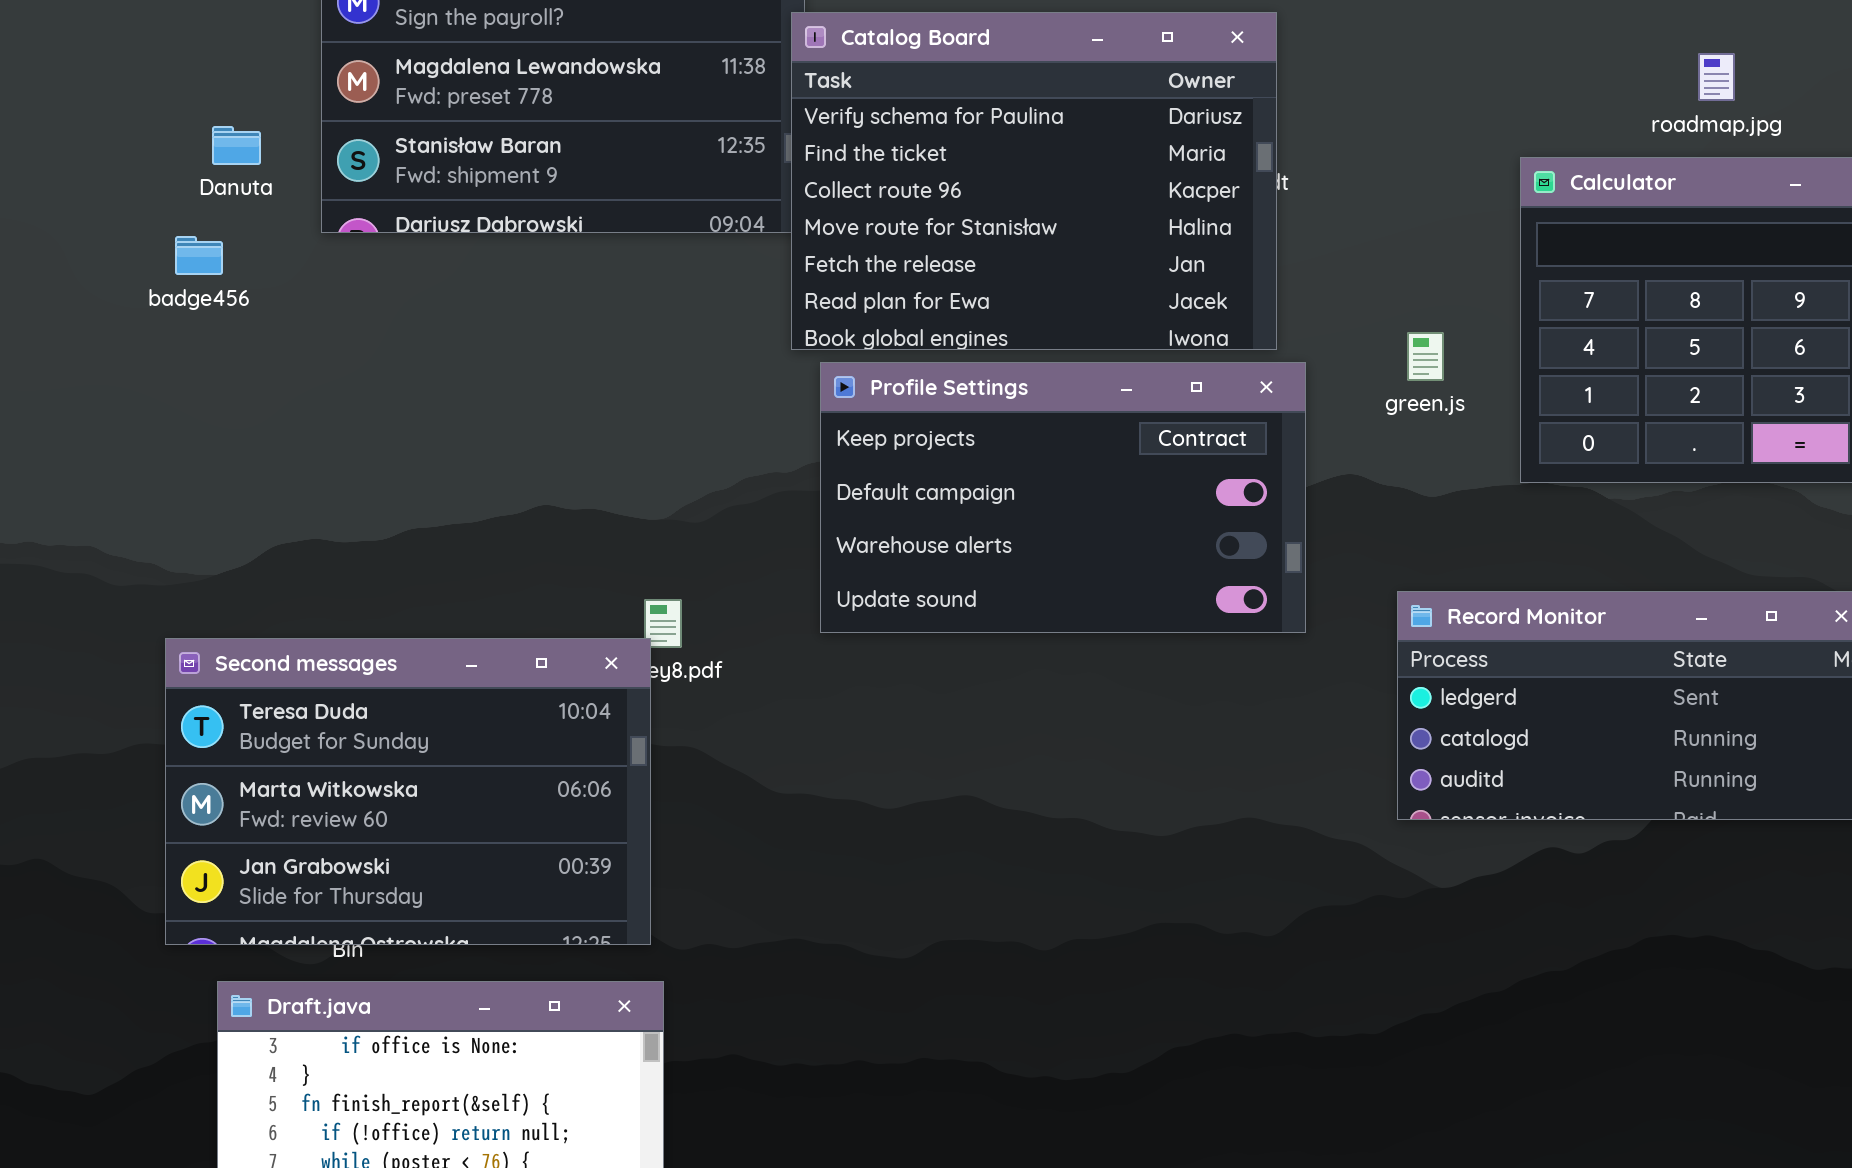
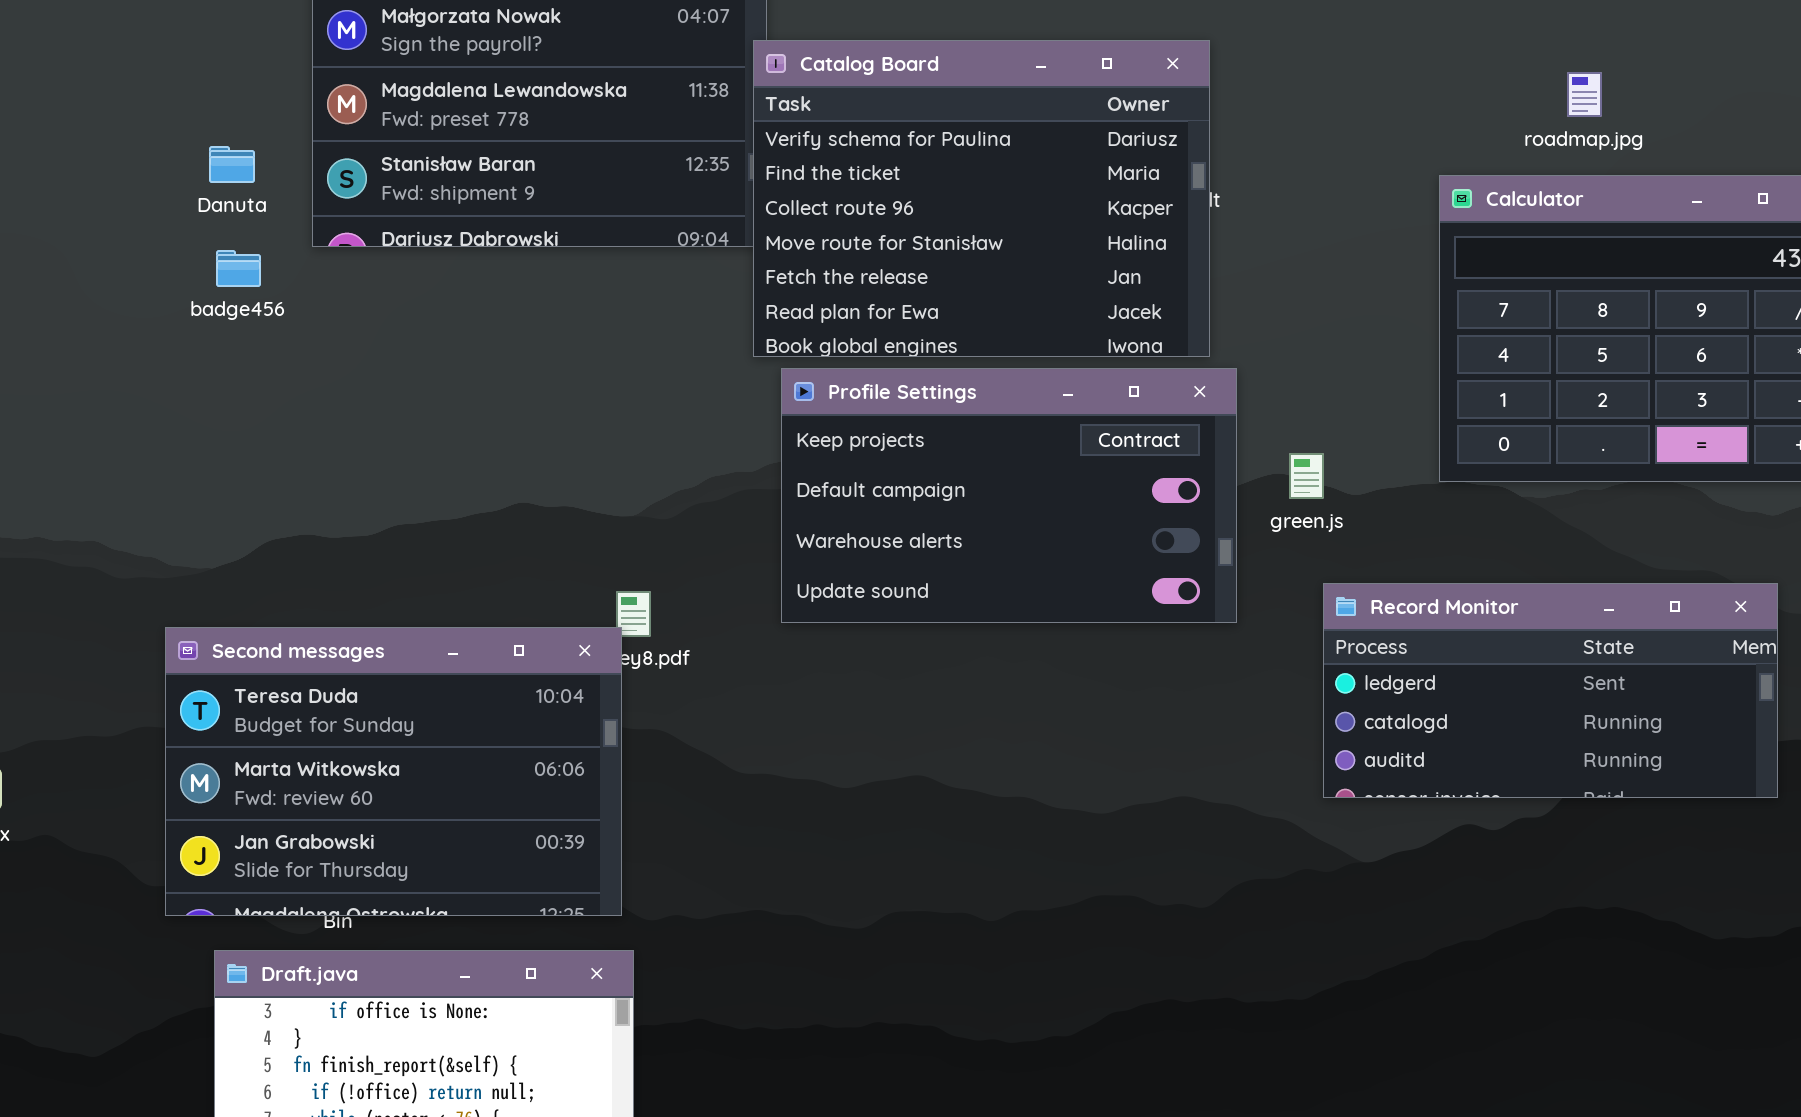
roadmap.jpg: [1698,53,1735,101] -> [1567,72,1602,117], moved
badge456: [175,236,223,275] -> [216,250,261,287], moved
green.js: [1407,332,1444,381] -> [1289,453,1324,499], moved

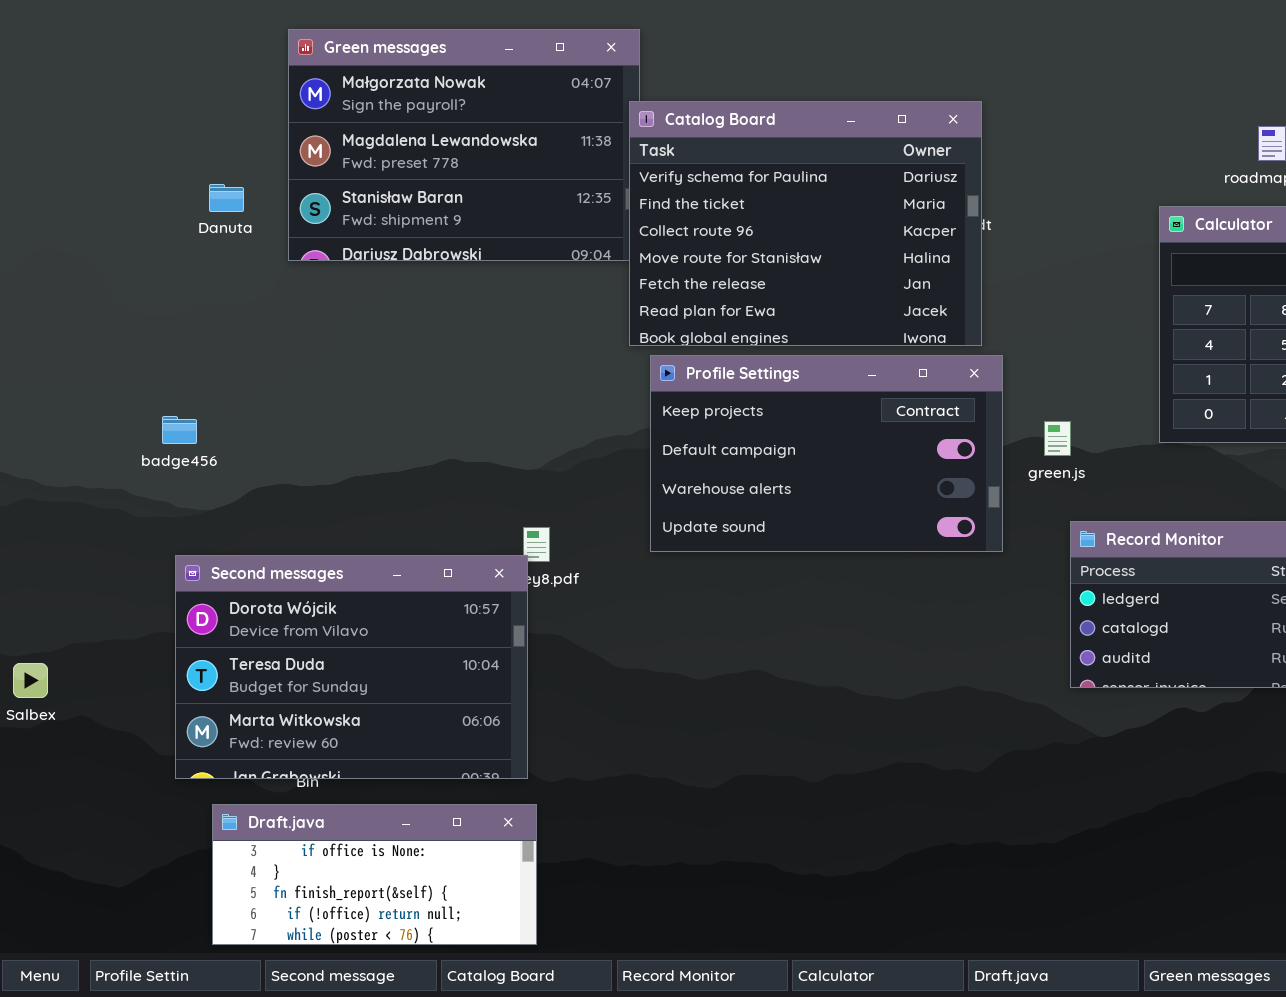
badge456: [216,250,261,287] -> [162,416,197,444], moved
Second messages: [165,627,622,916] -> [175,555,528,779], scrolled up 1 row

